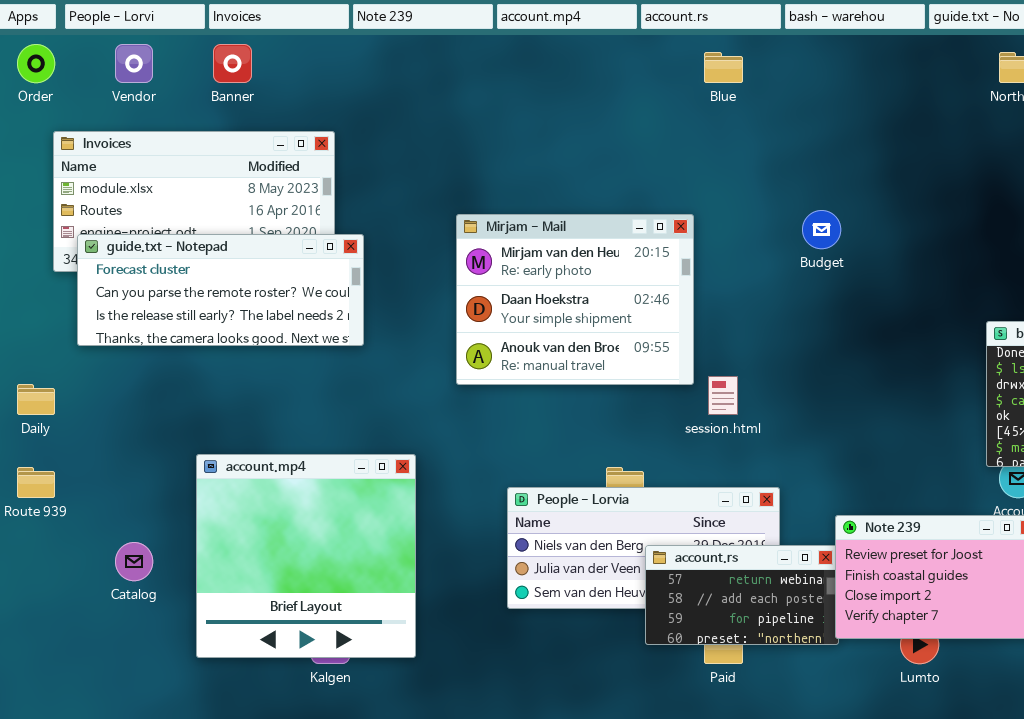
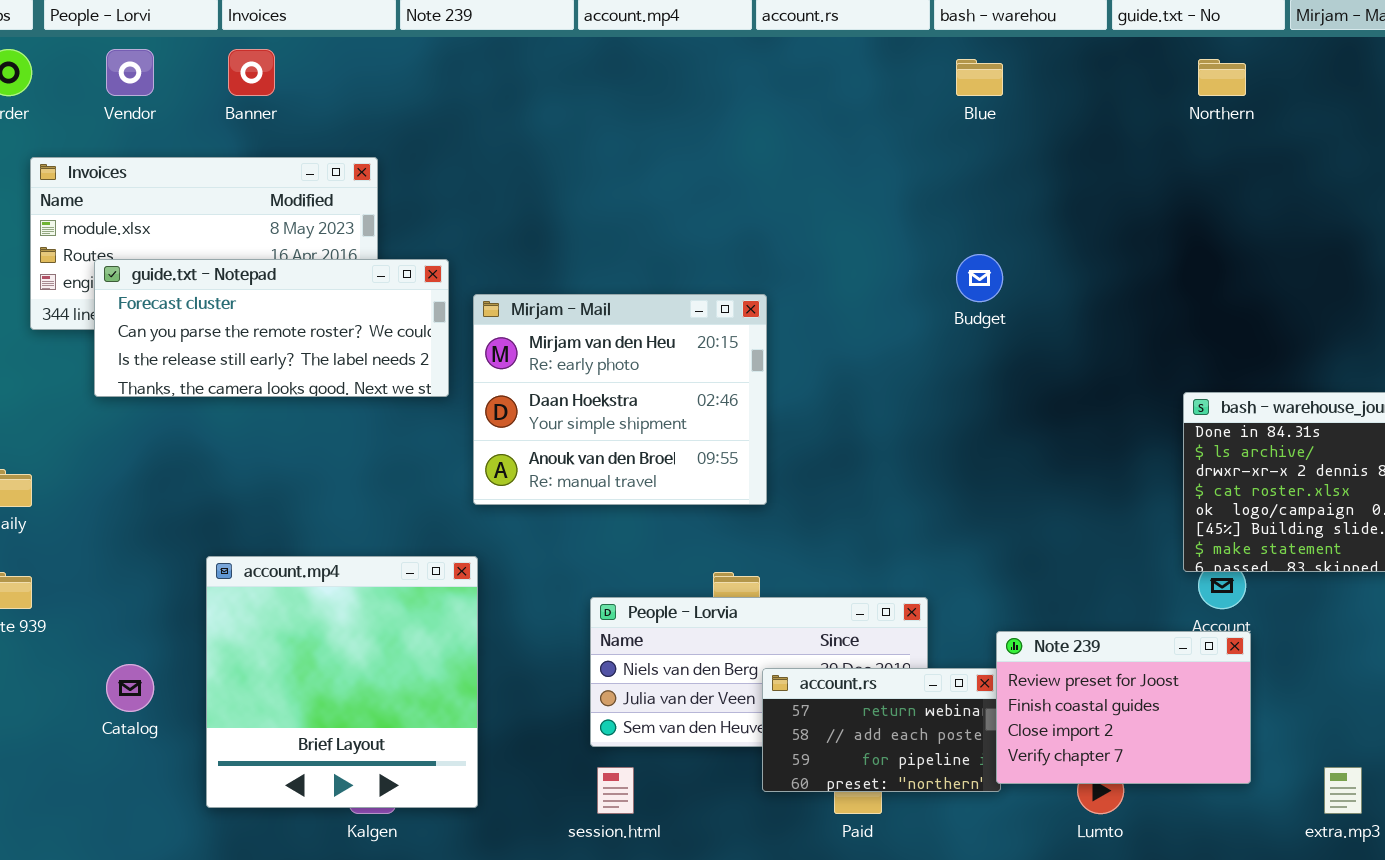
Blue: [704,52,743,83] -> [956,59,1003,96], moved
Mirjam - Mail: [456,214,694,385] -> [473,294,767,505], moved
guide.txt - Notepad: [77,234,364,346] -> [94,259,449,397], moved
session.html: [708,376,738,415] -> [597,767,634,814], moved

